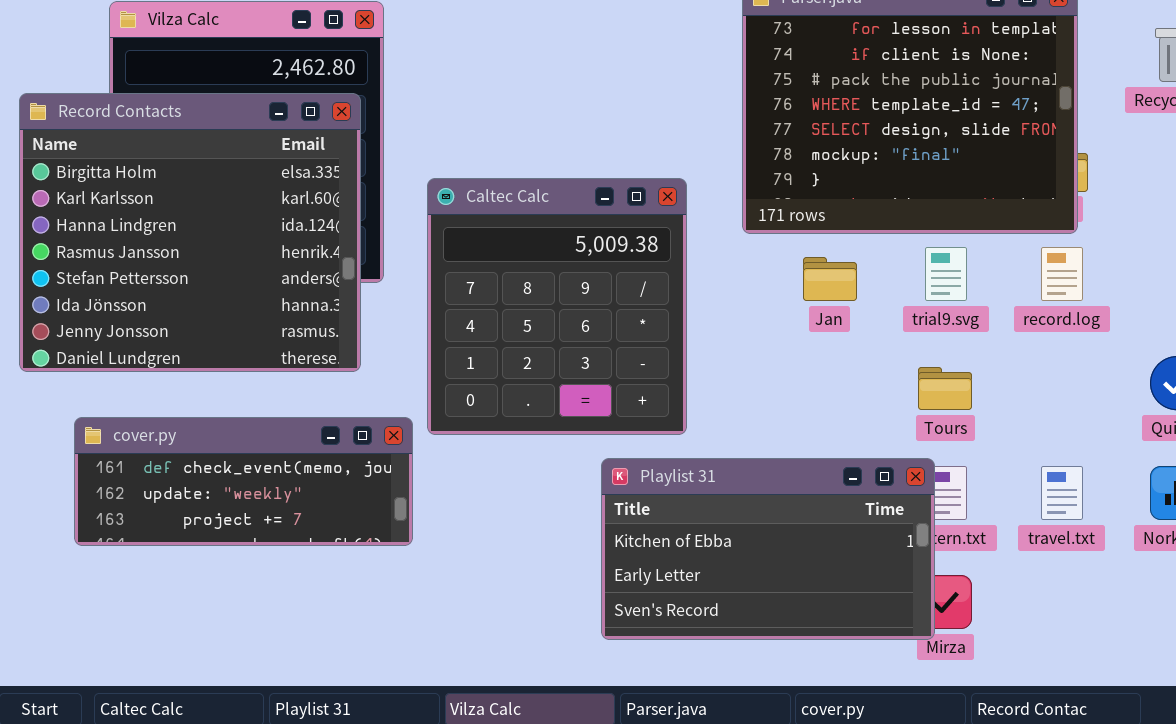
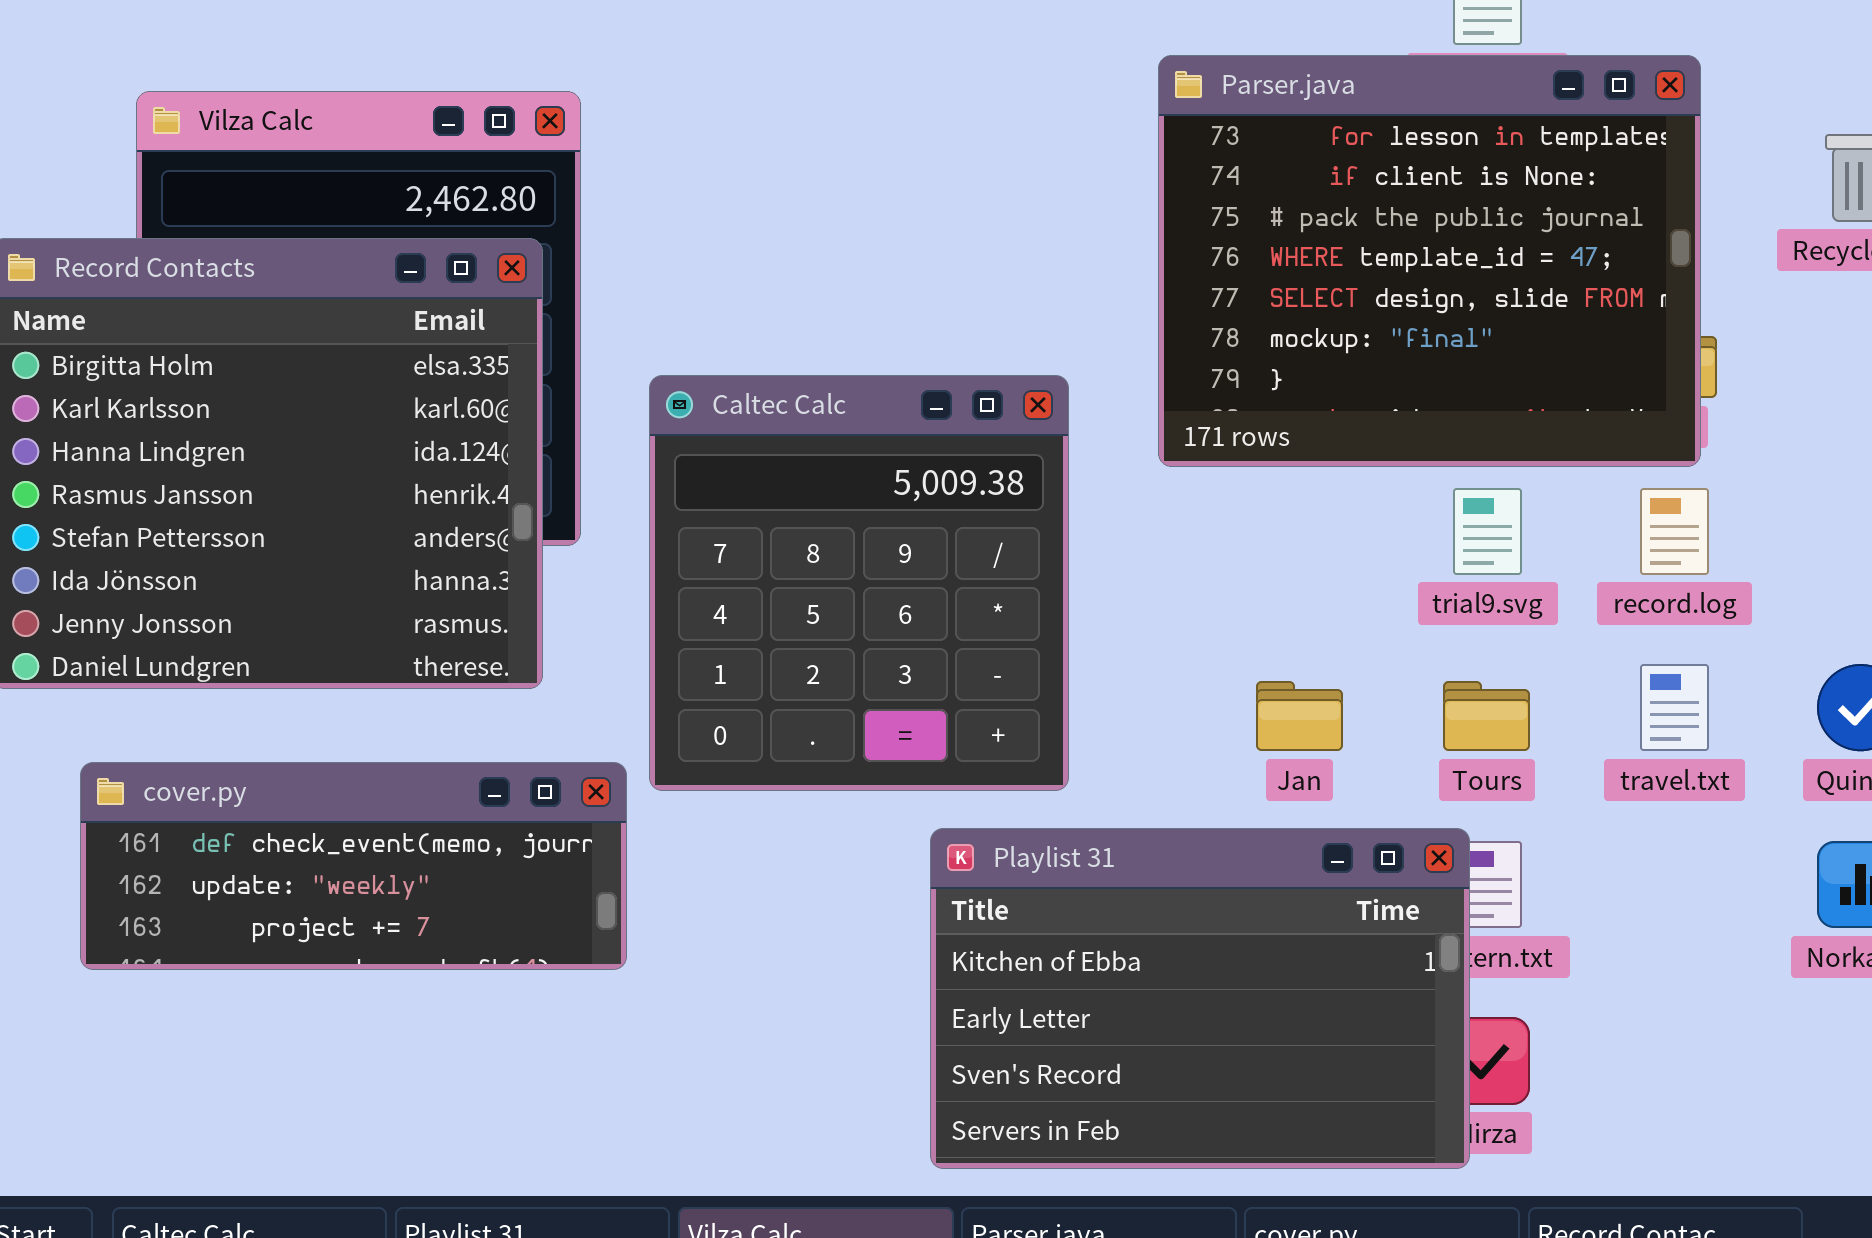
Jan: [803,257,857,301] -> [1256,681,1343,751], moved
Playlist 31: [601,458,935,640] -> [930,828,1470,1169], resized
travel.txt: [1041,466,1083,520] -> [1640,664,1709,751], moved

